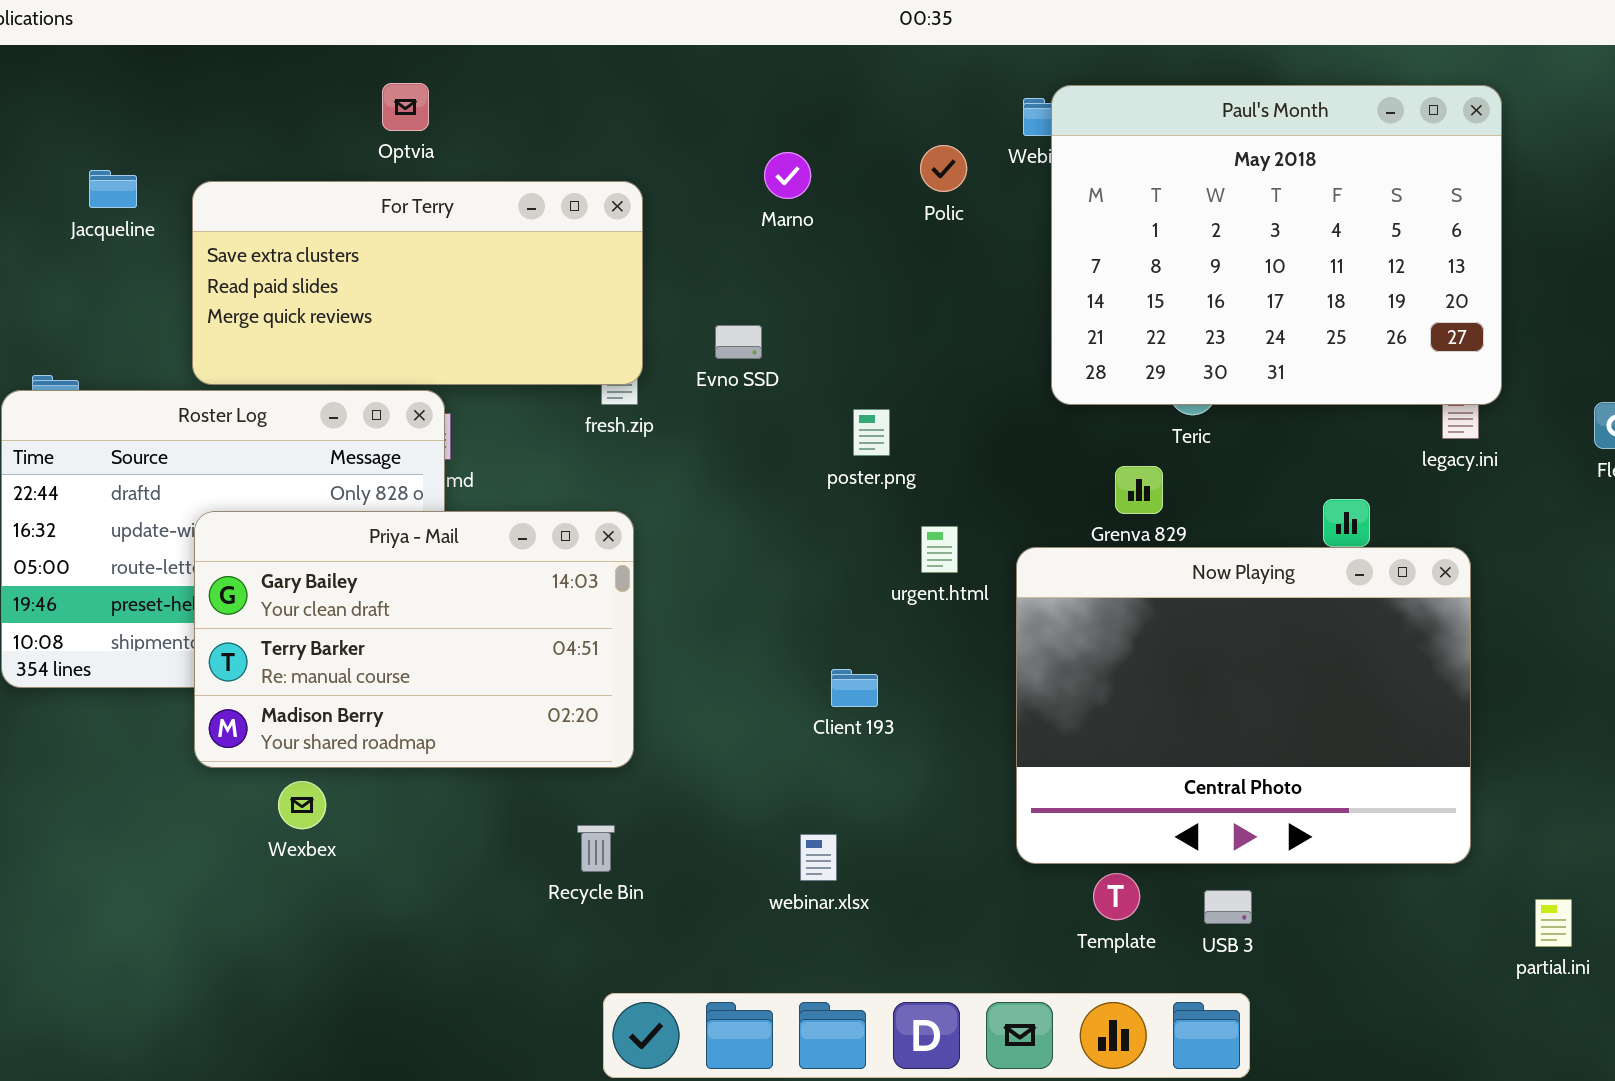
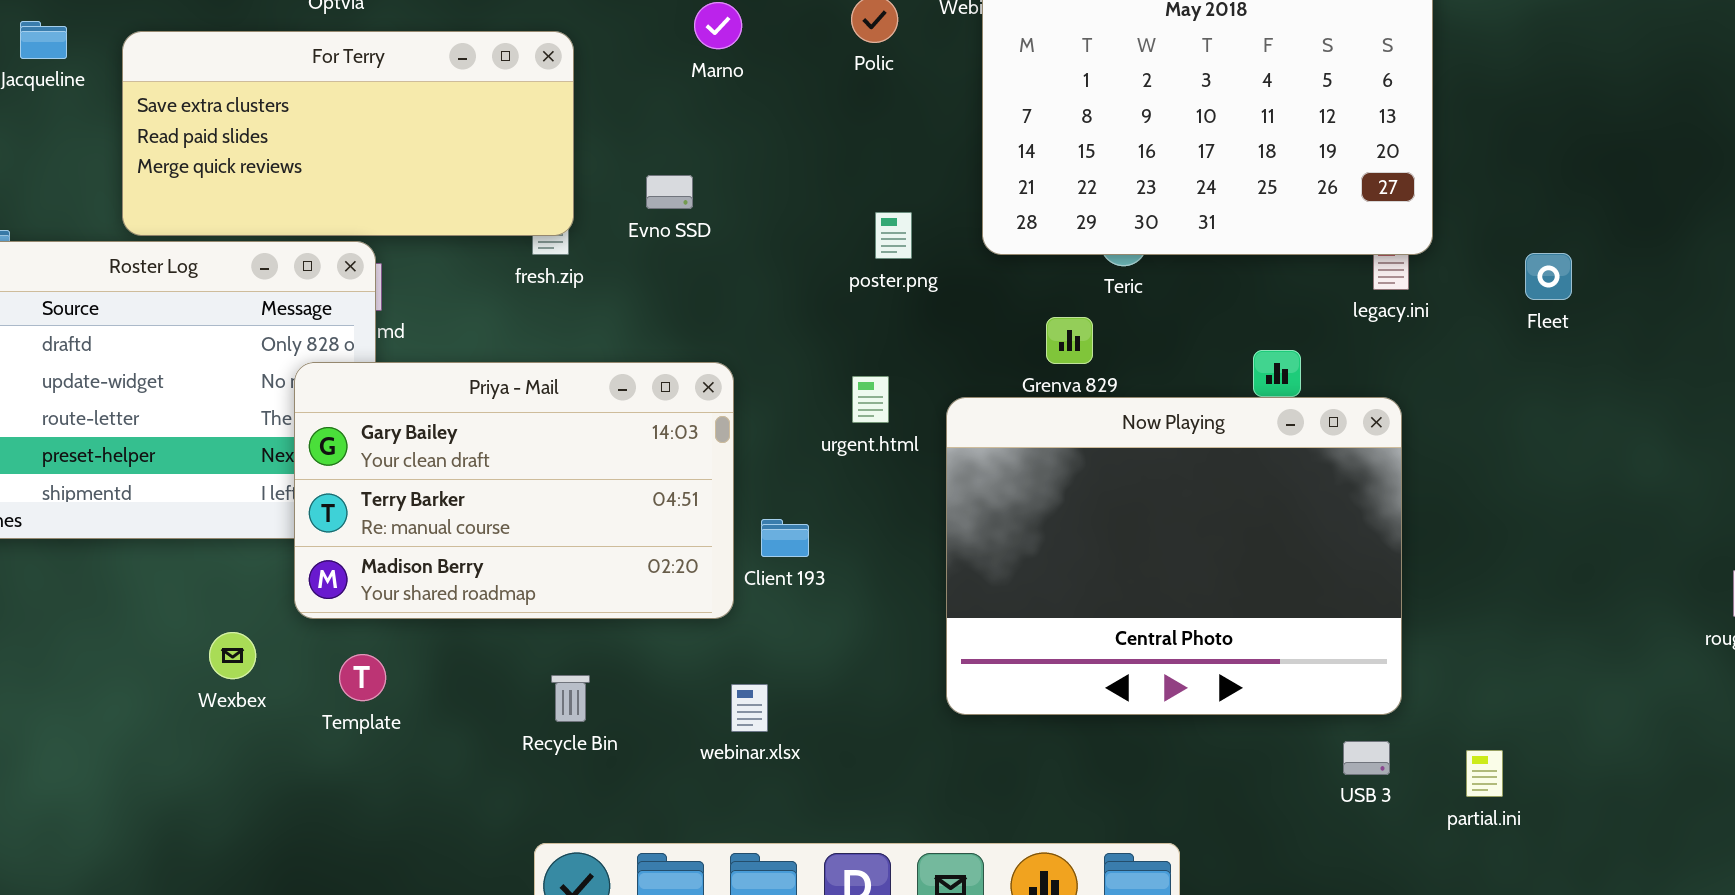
poster.png: [853,409,890,456] -> [875,212,912,259], moved
Priya - Mail: [194,511,634,768] -> [294,362,734,619], moved
Recycle Bin: [577,825,615,872] -> [551,675,590,722], moved
Template: [1093,873,1140,920] -> [339,654,386,701], moved
USB 3: [1204,890,1252,924] -> [1343,741,1390,775], moved

